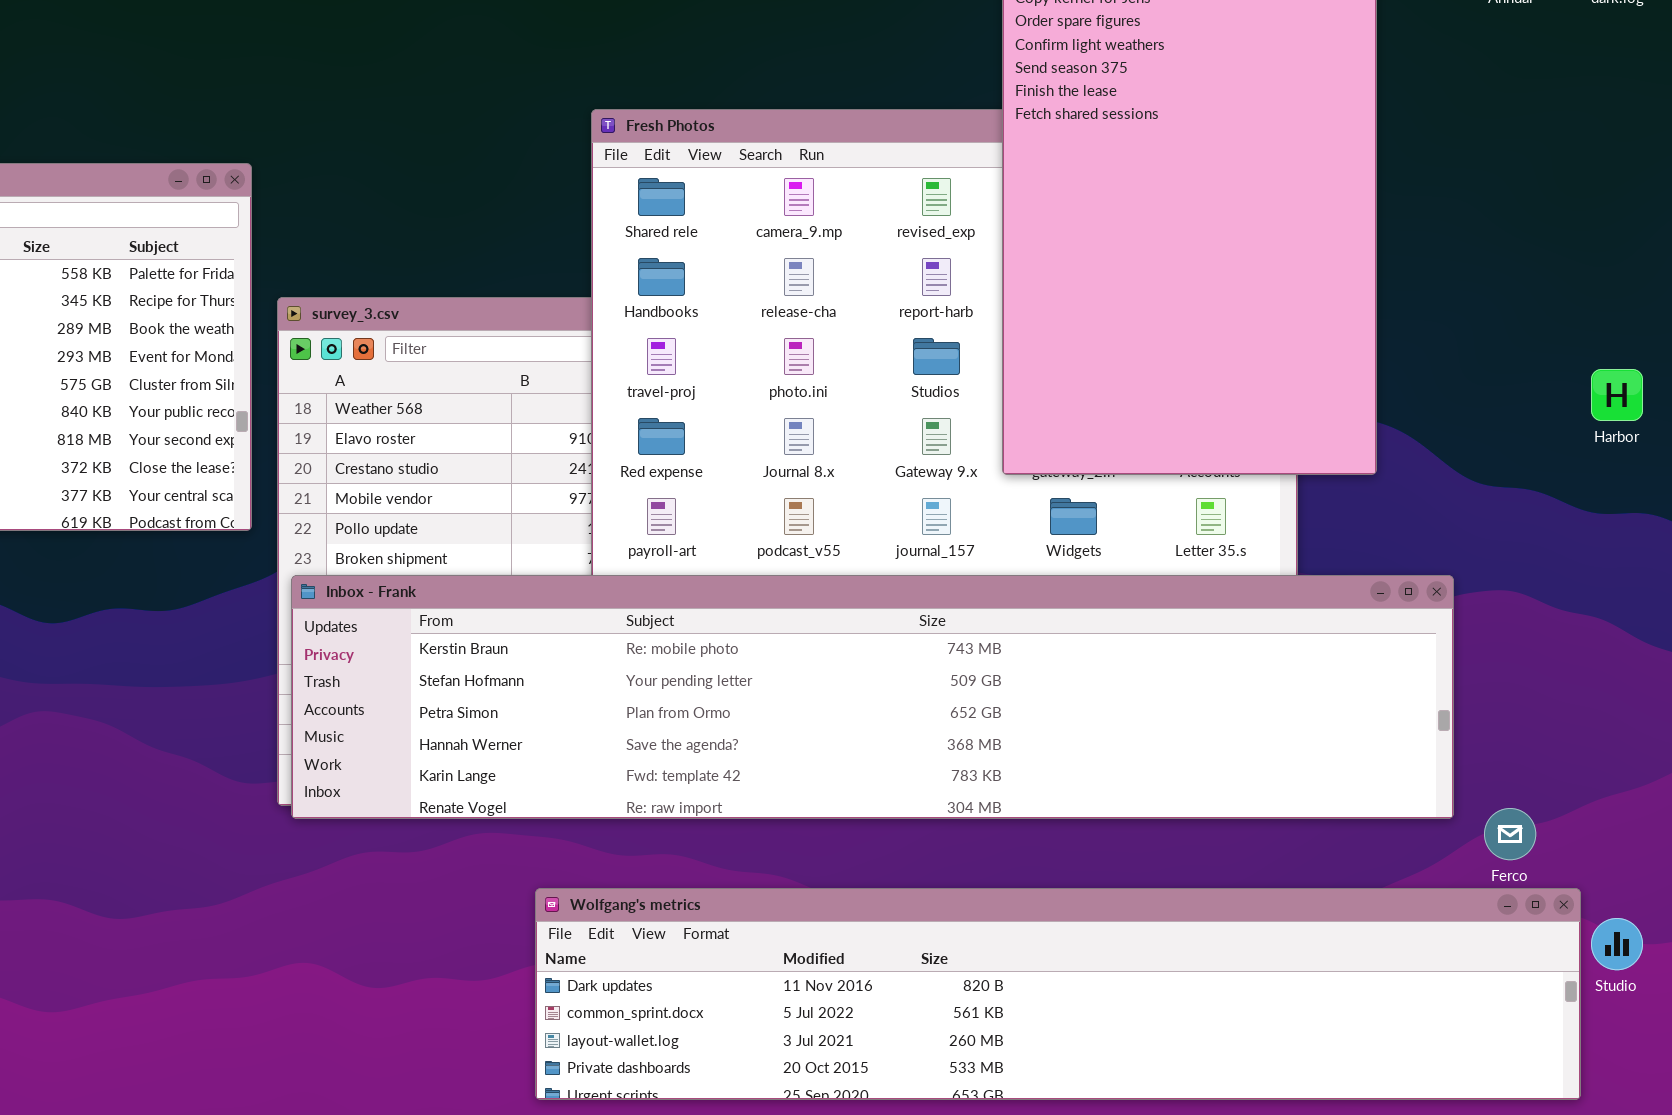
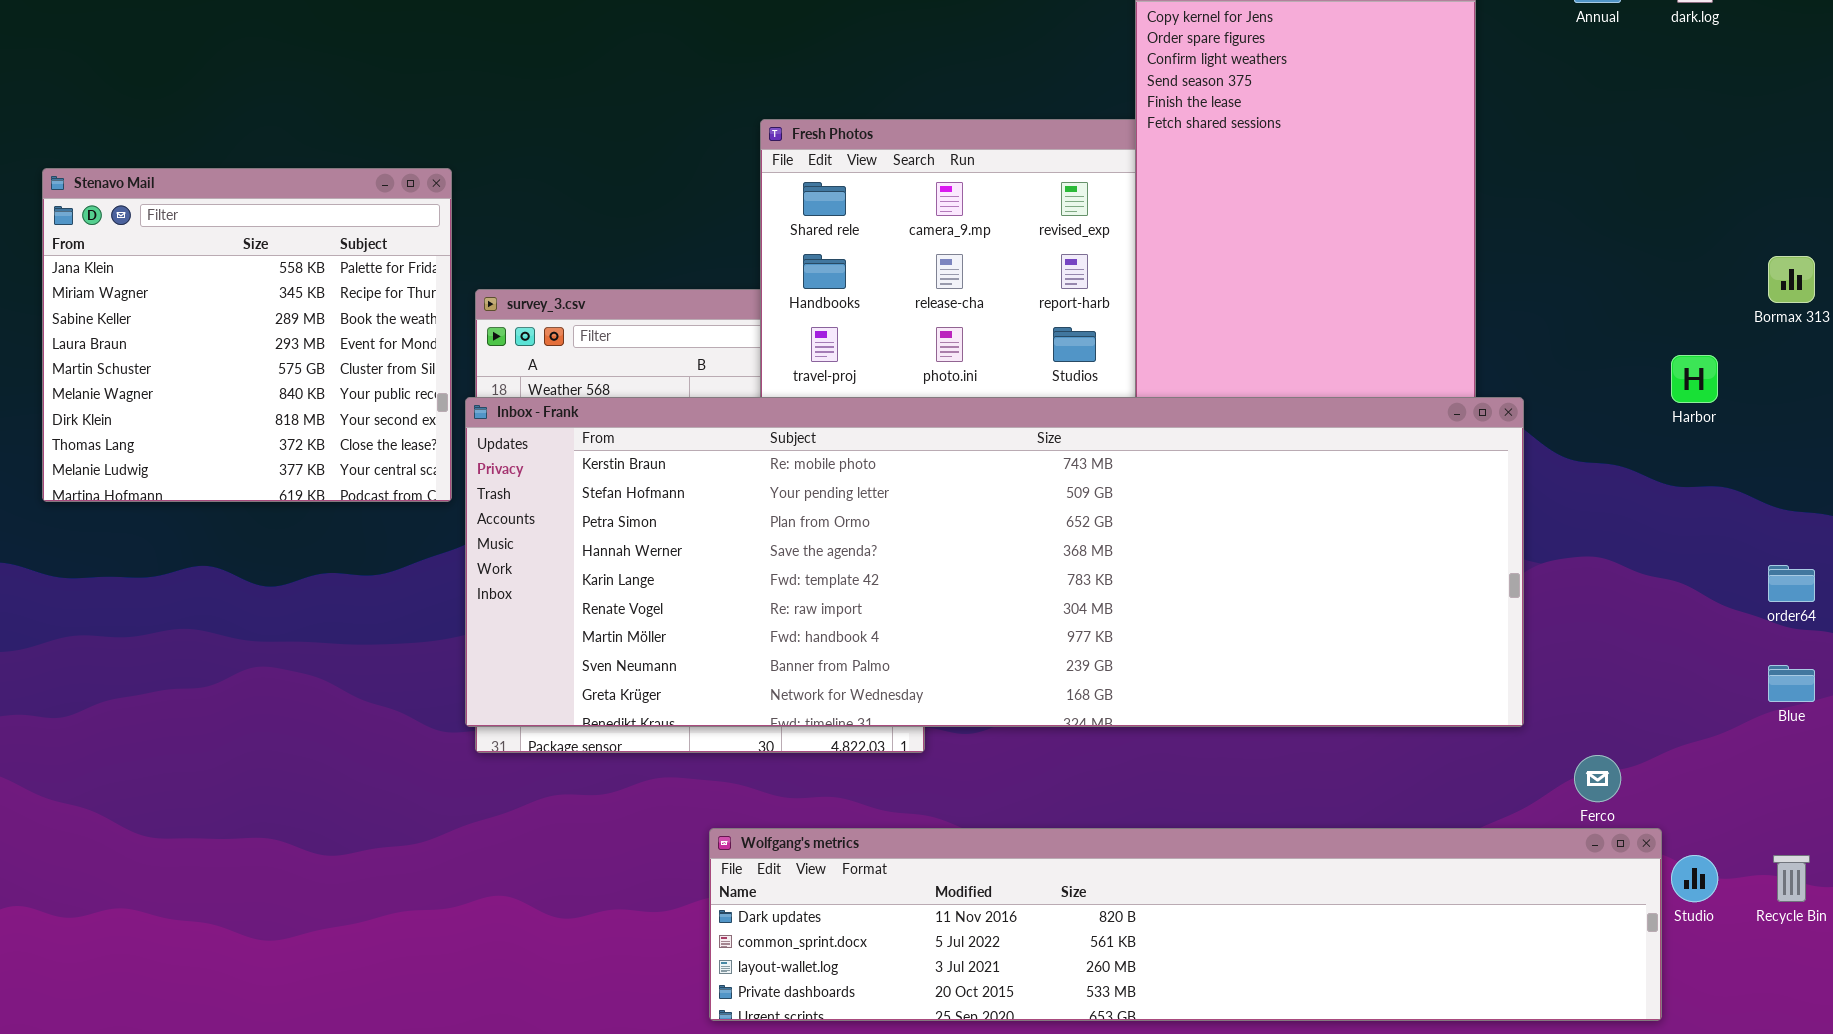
Inbox - Frank: [291,575,1454,819] -> [465,397,1524,727], moved, resized

